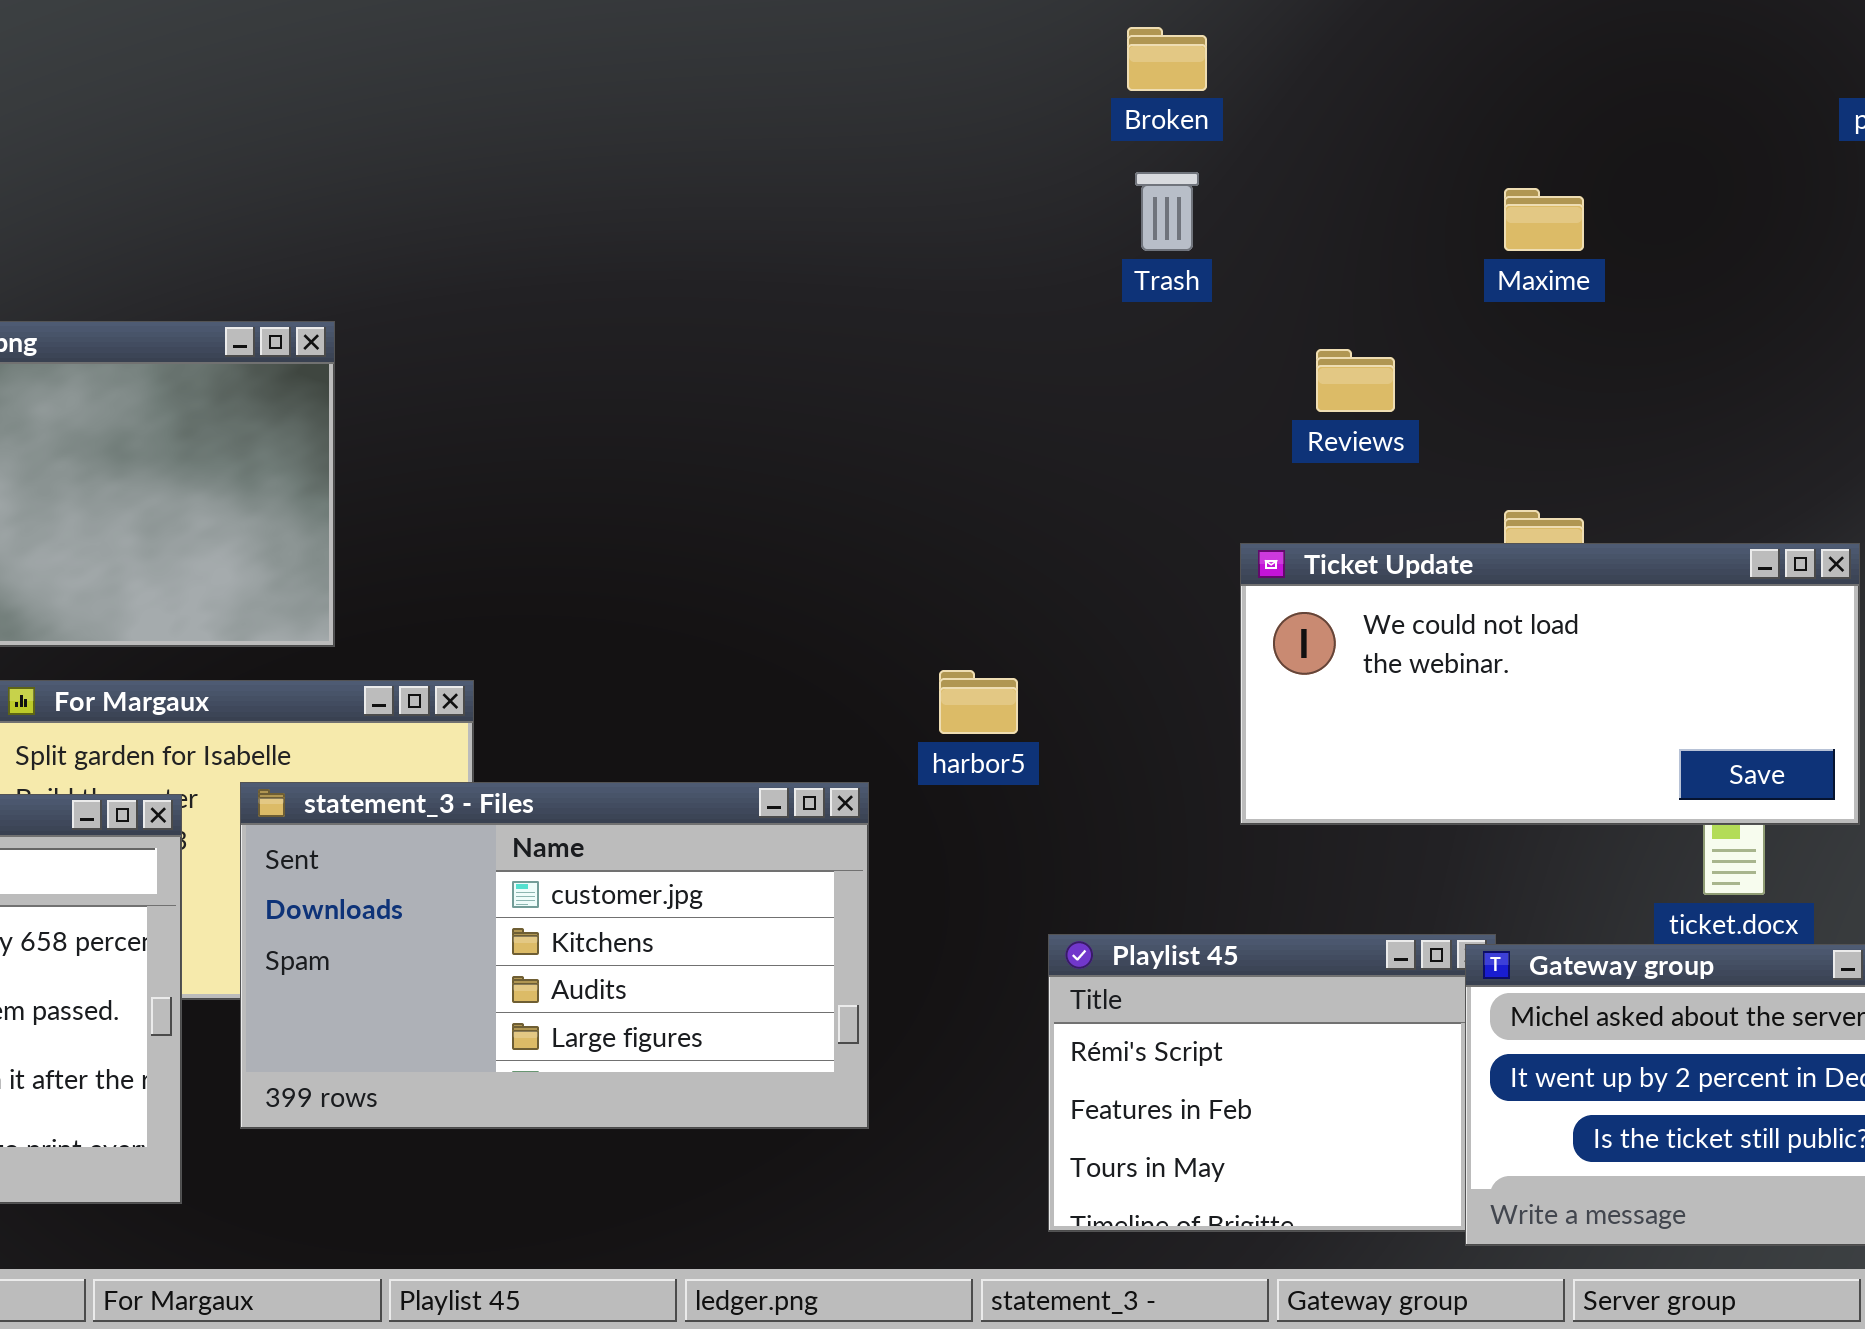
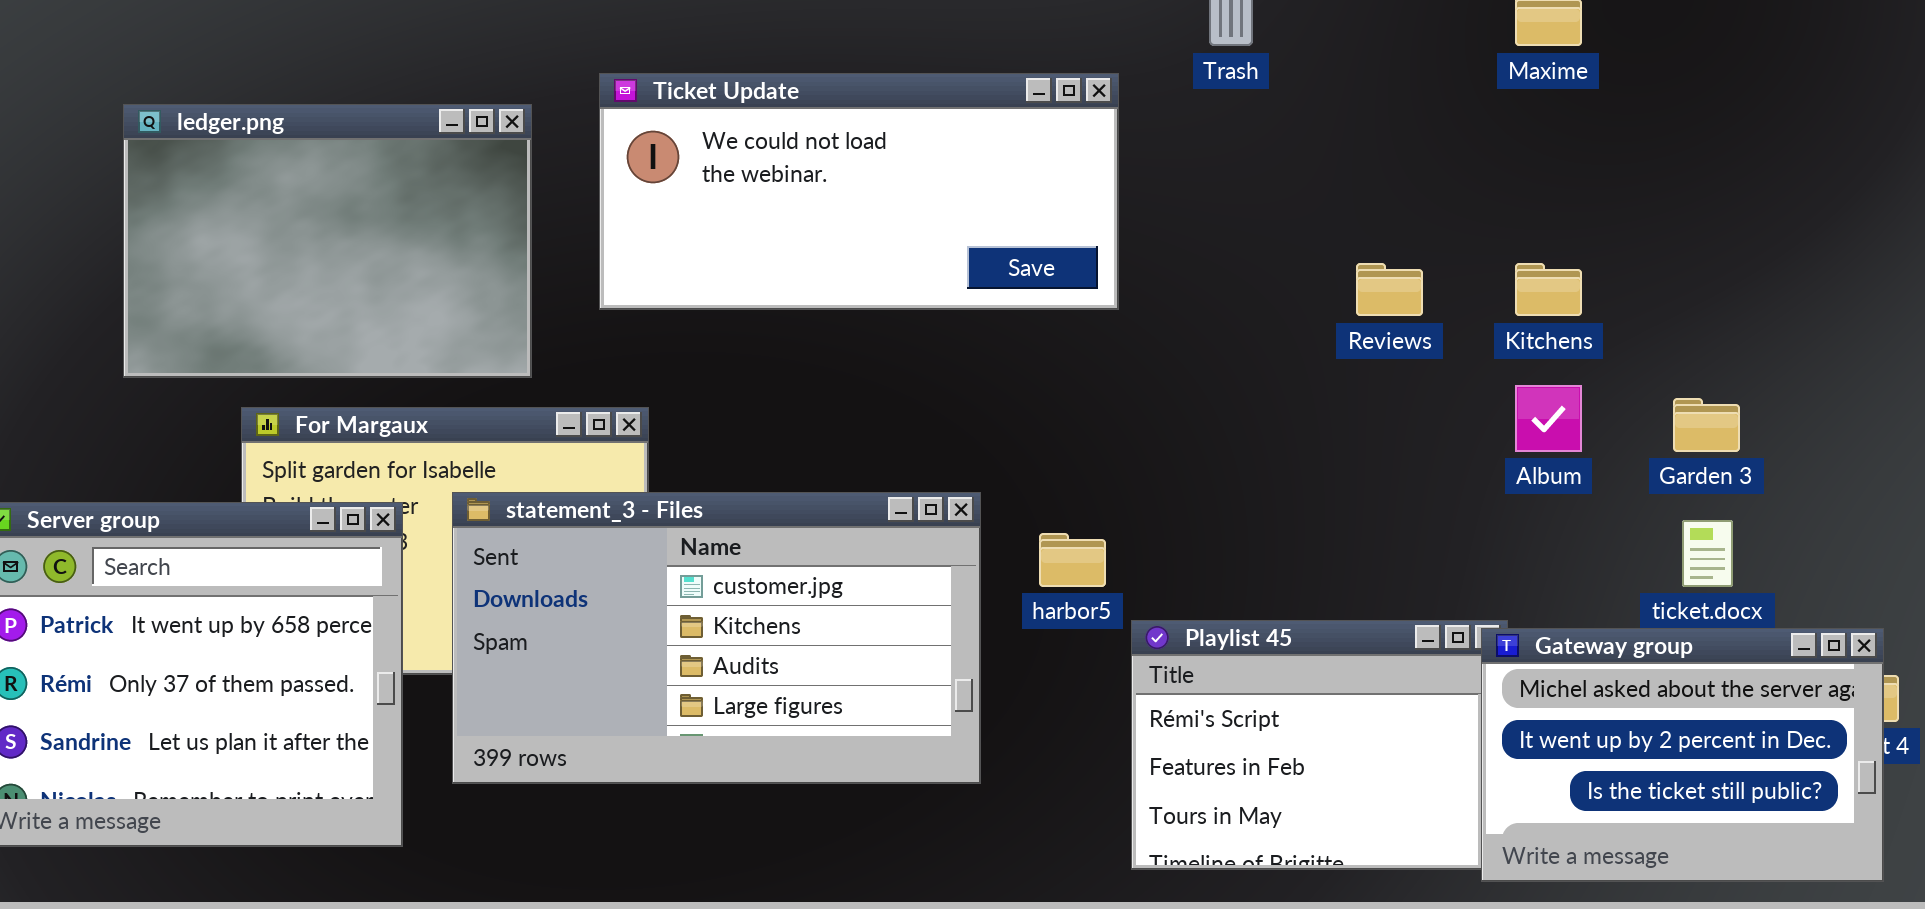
Reviews: [1316,349,1395,412] -> [1356,263,1423,316], moved
Ticket Update: [1240,543,1860,825] -> [599,73,1119,310], moved
harbor5: [939,670,1018,734] -> [1039,533,1106,587], moved

